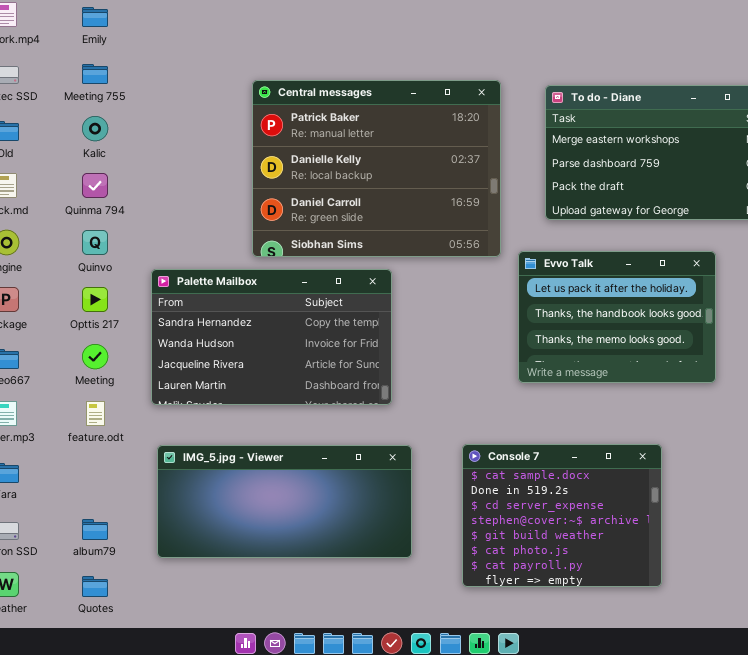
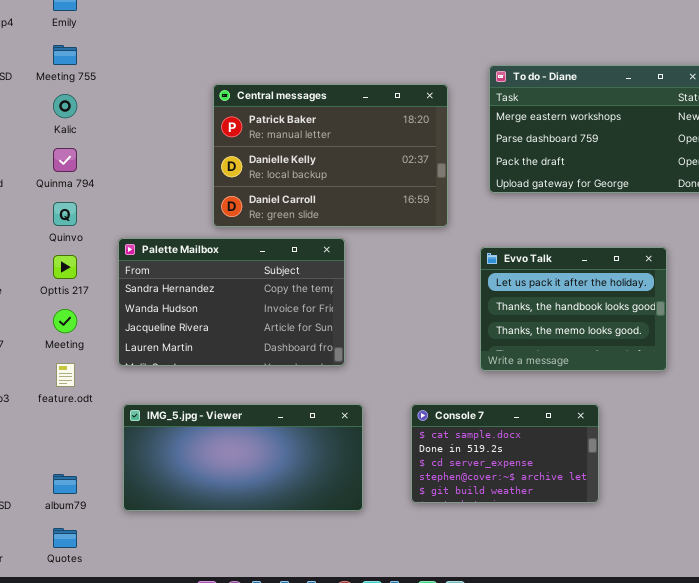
Central messages: [252,80,501,257] -> [213,84,448,227], resized
Evvo Talk: [518,251,716,383] -> [480,247,667,371], moved
Console 7: [462,444,662,587] -> [411,404,599,503], resized

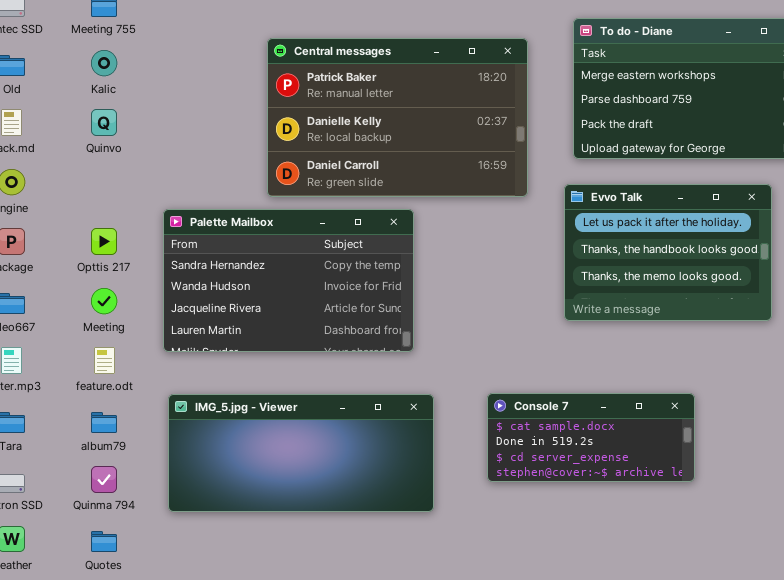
Quinma 794: [53,148,77,172] -> [91,466,117,493], moved
Quinvo: [53,202,77,226] -> [91,109,117,136], moved
Evvo Talk: [480,247,667,371] -> [564,184,772,321], moved
Console 7: [411,404,599,503] -> [487,393,695,482], resized
album79: [53,474,77,494] -> [91,412,117,433], moved

